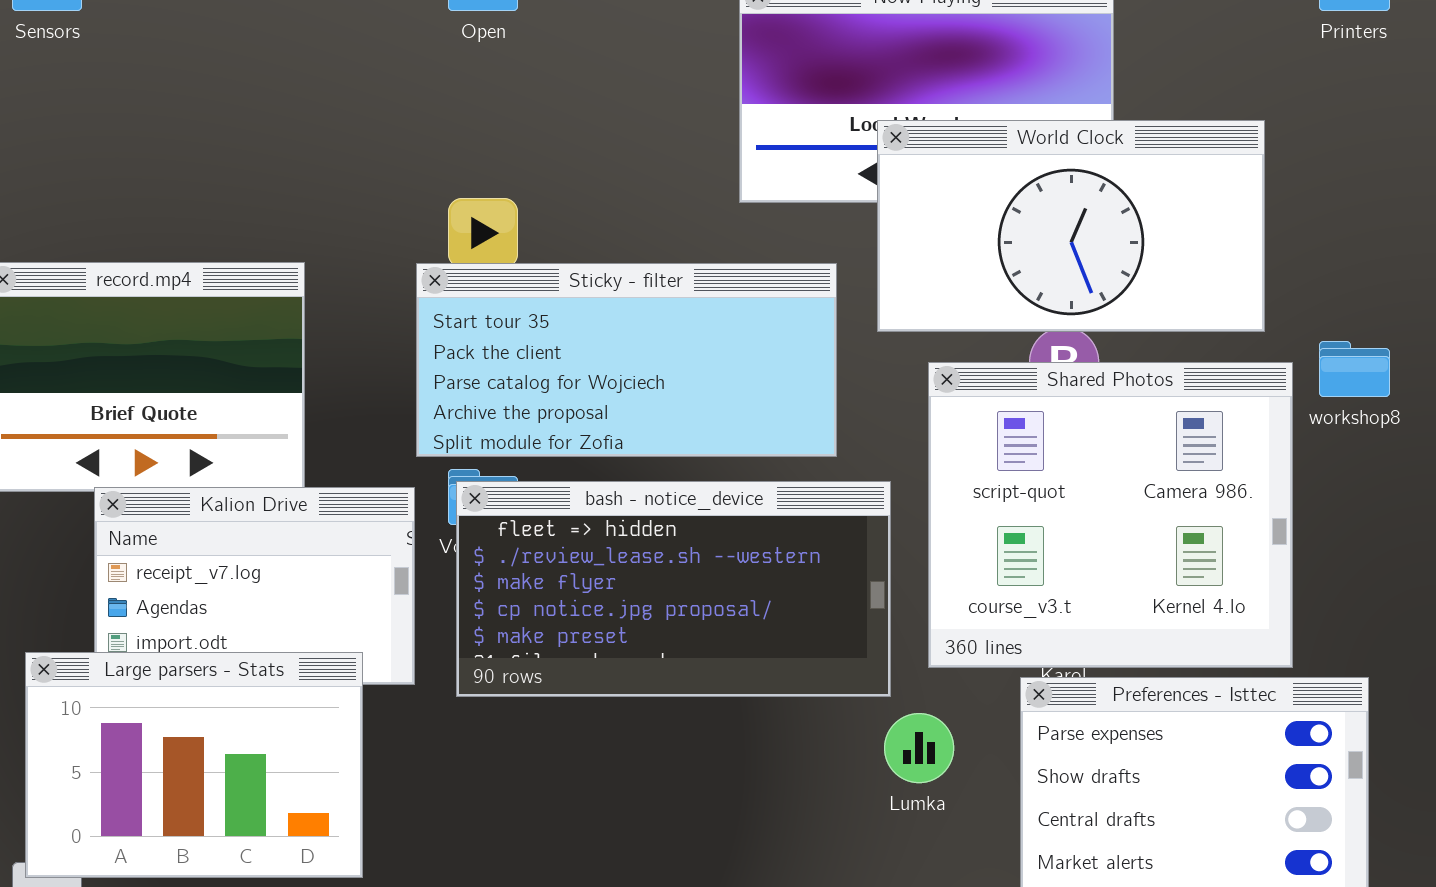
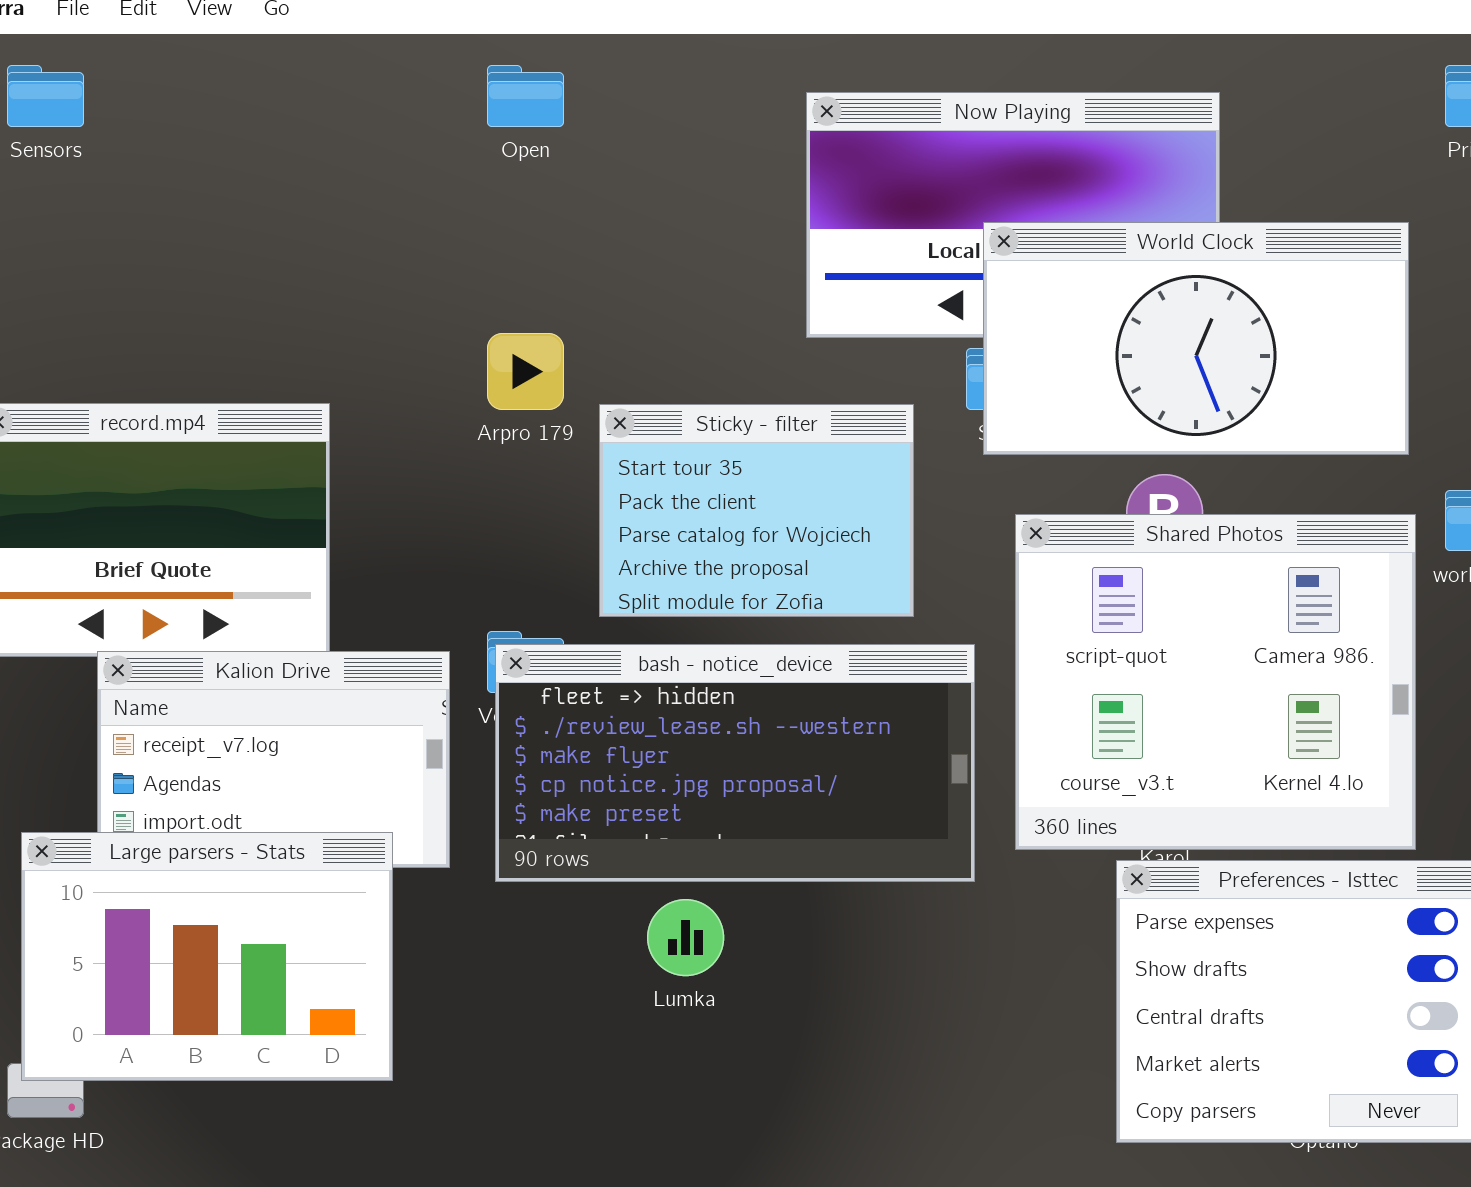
World Clock: [877,120,1265,332] -> [983,222,1409,455], moved
Sticky - filter: [416,263,837,457] -> [599,404,914,617], resized
Lumka: [884,713,954,783] -> [647,899,724,976], moved

